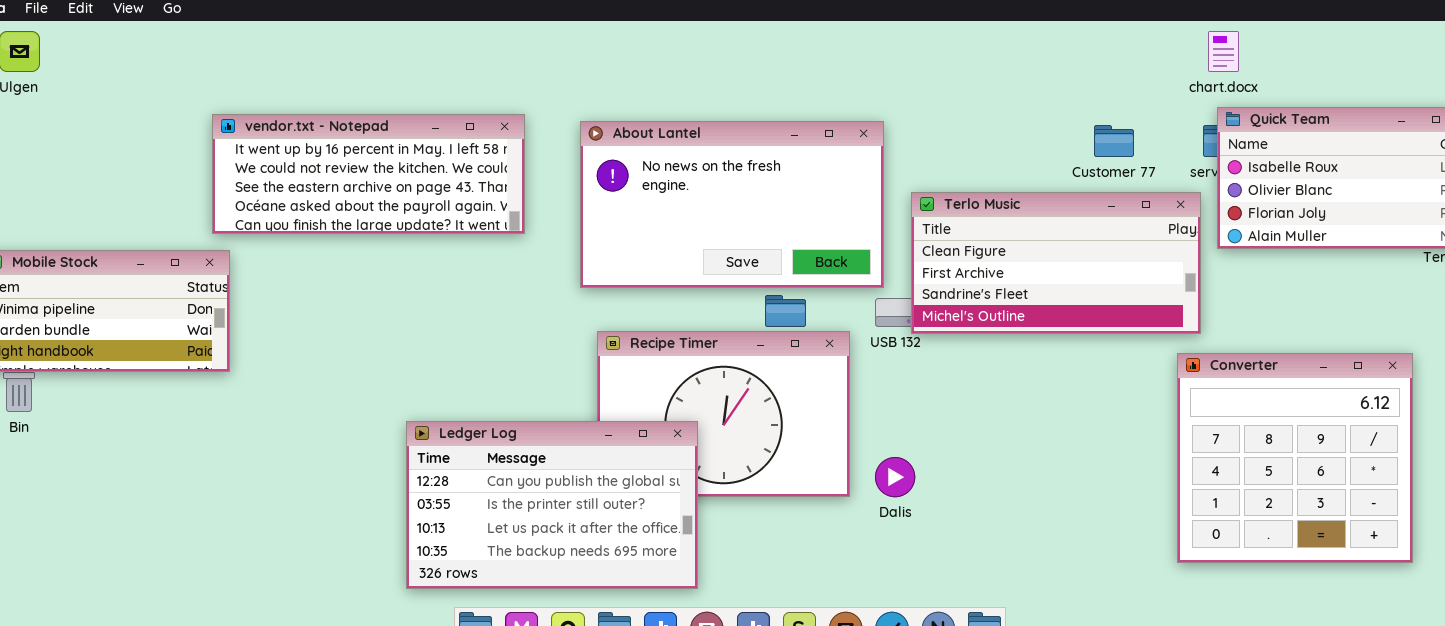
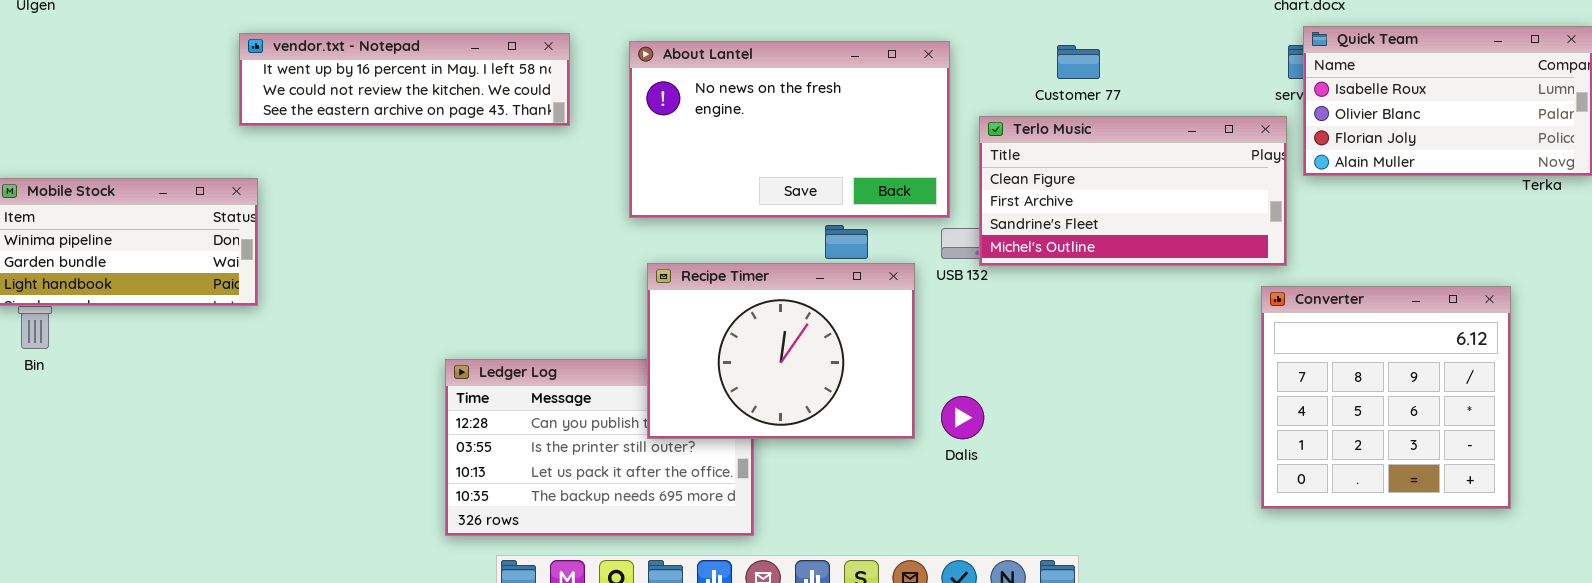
vendor.txt - Notepad: [212,114,525,234] -> [239,33,570,126], resized
Customer 77: [1094,125,1134,157] -> [1057,45,1100,79], moved
Recipe Timer: [597,331,850,497] -> [647,263,915,439], raised

